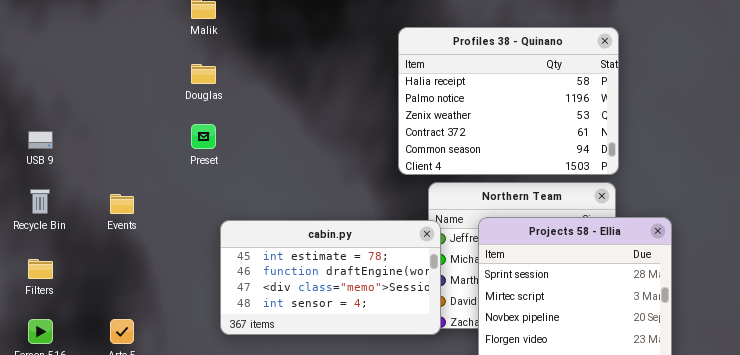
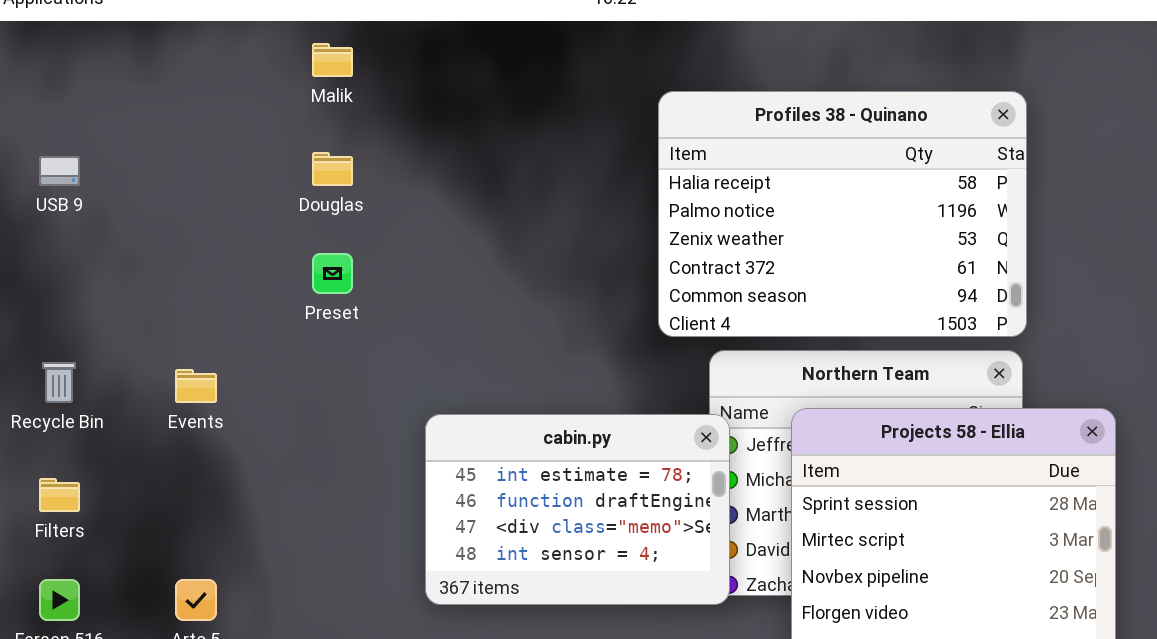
USB 9: [28,131,53,149] -> [39,156,80,186], moved
cabin.py: [220,220,441,335] -> [425,414,730,605], resized

